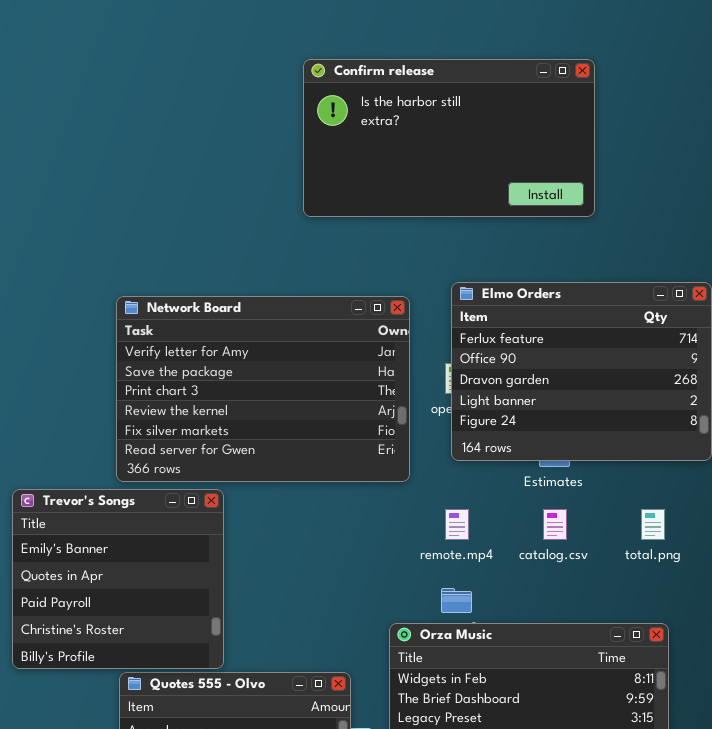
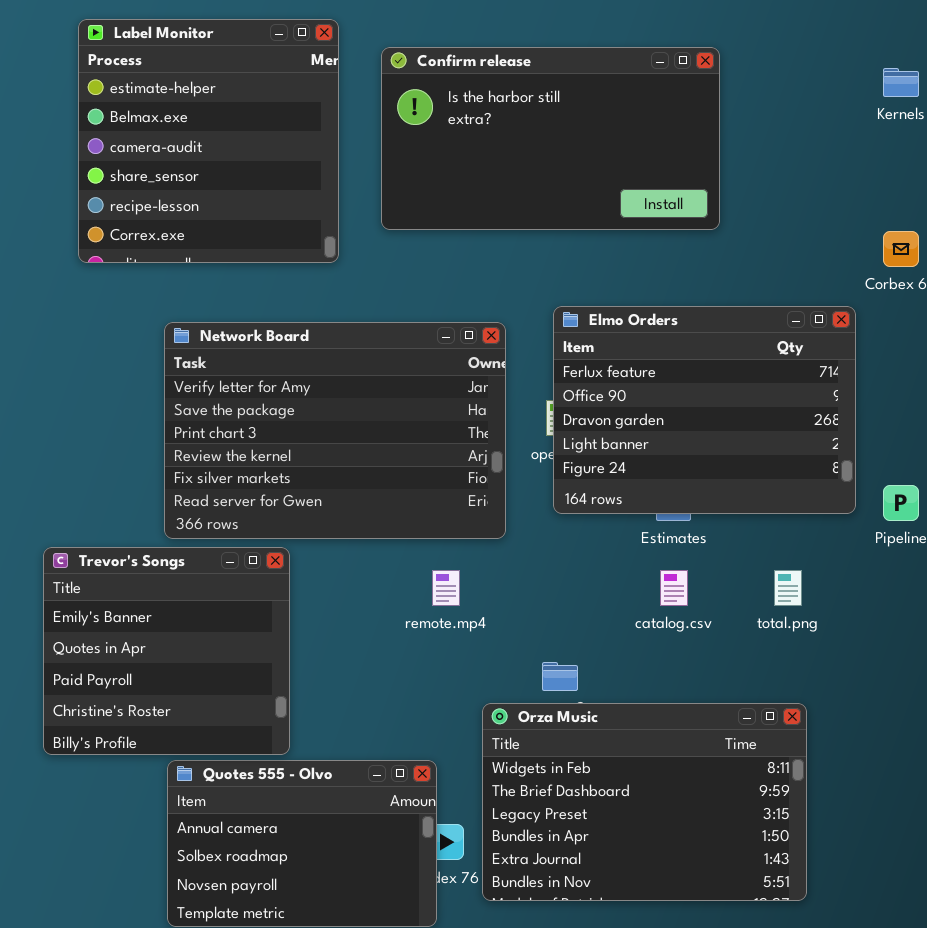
Label Monitor: none -> [78,19,339,263], opened
remote.mp4: [445,509,469,540] -> [432,570,460,606], moved

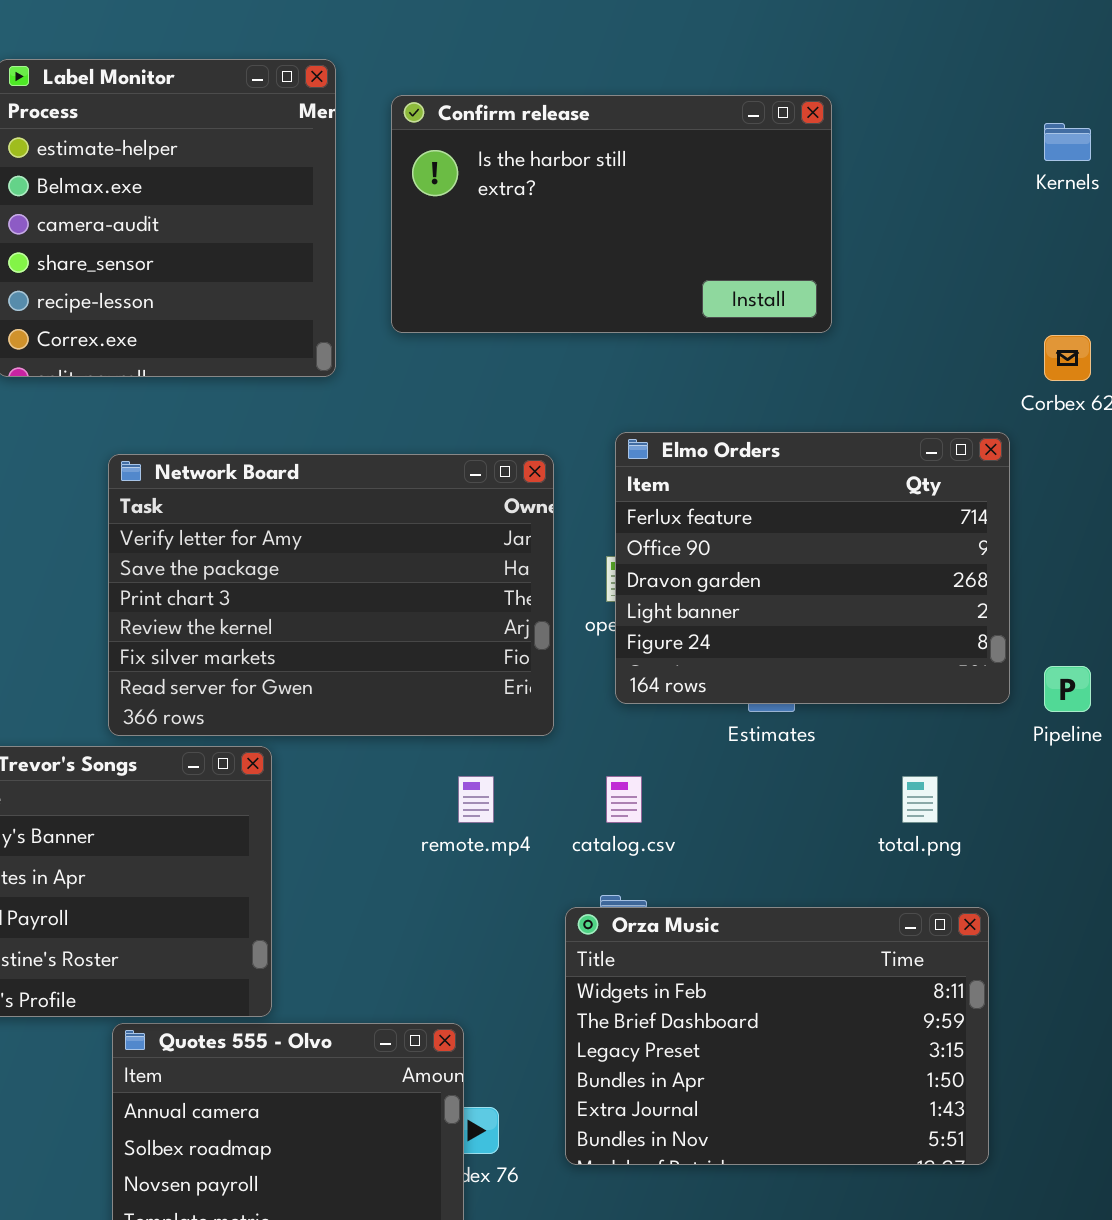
catalog.csv: [660,570,688,606] -> [606,776,642,823], moved
Orza Music: [482,703,807,901] -> [565,907,989,1165], moved

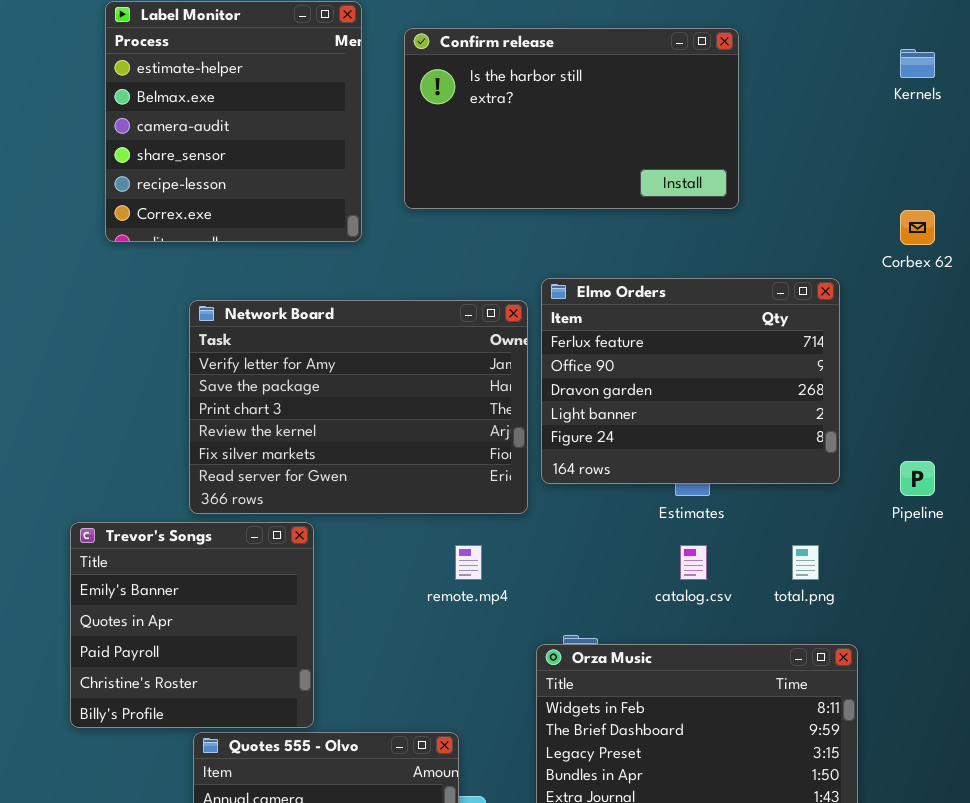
Elmo Orders: [615,432,1010,704] -> [541,278,840,484], moved
catalog.csv: [606,776,642,823] -> [680,545,707,580], moved

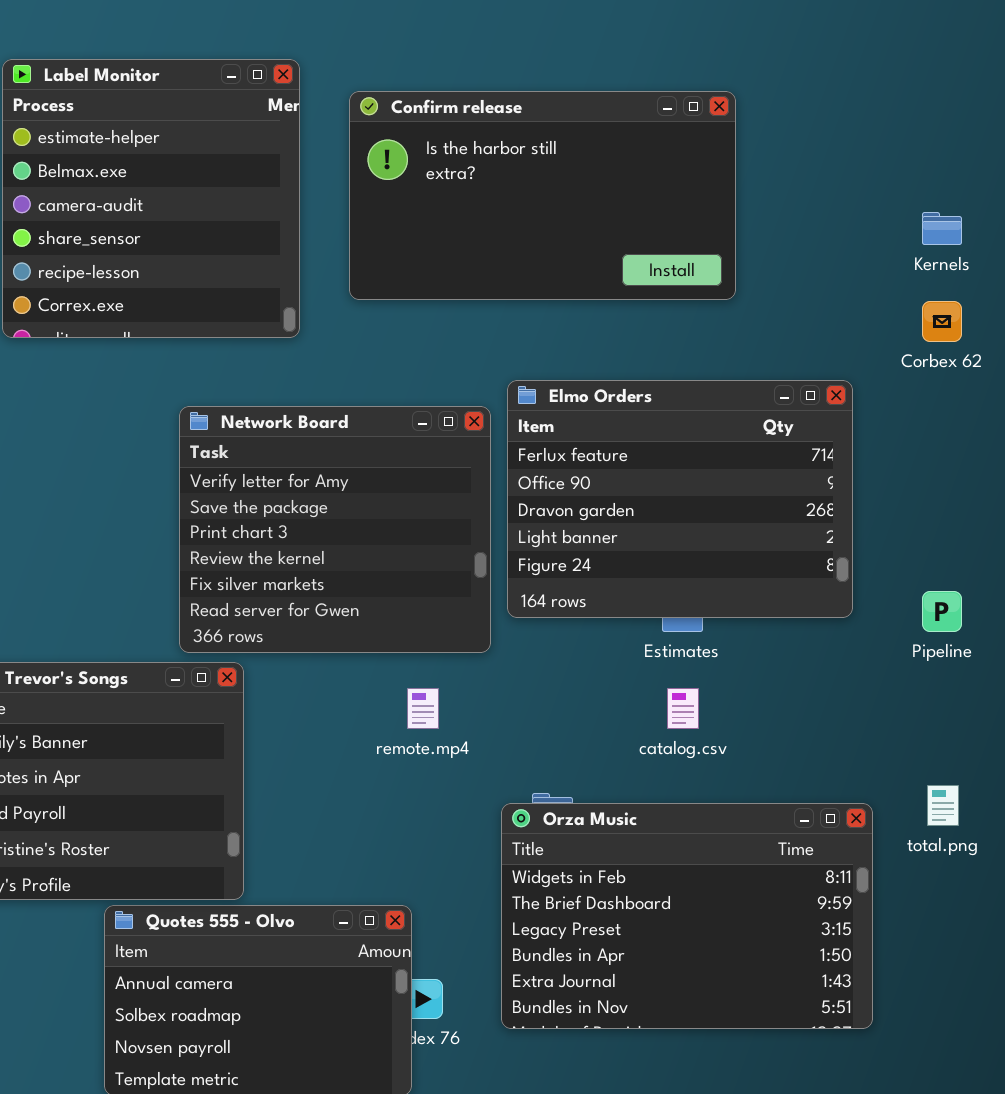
Kernels: [900,49,935,78] -> [922,212,962,245], moved
Network Board: [189,300,528,514] -> [179,406,491,653], resized
total.png: [792,545,819,580] -> [927,785,959,826], moved

